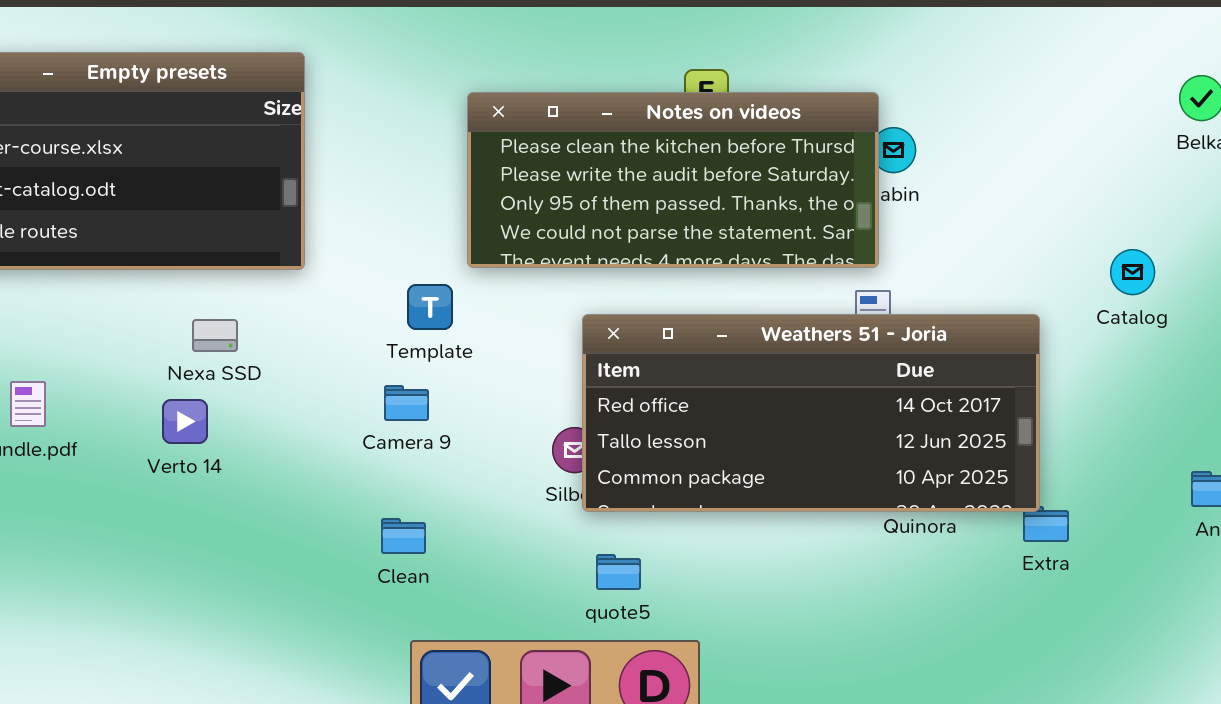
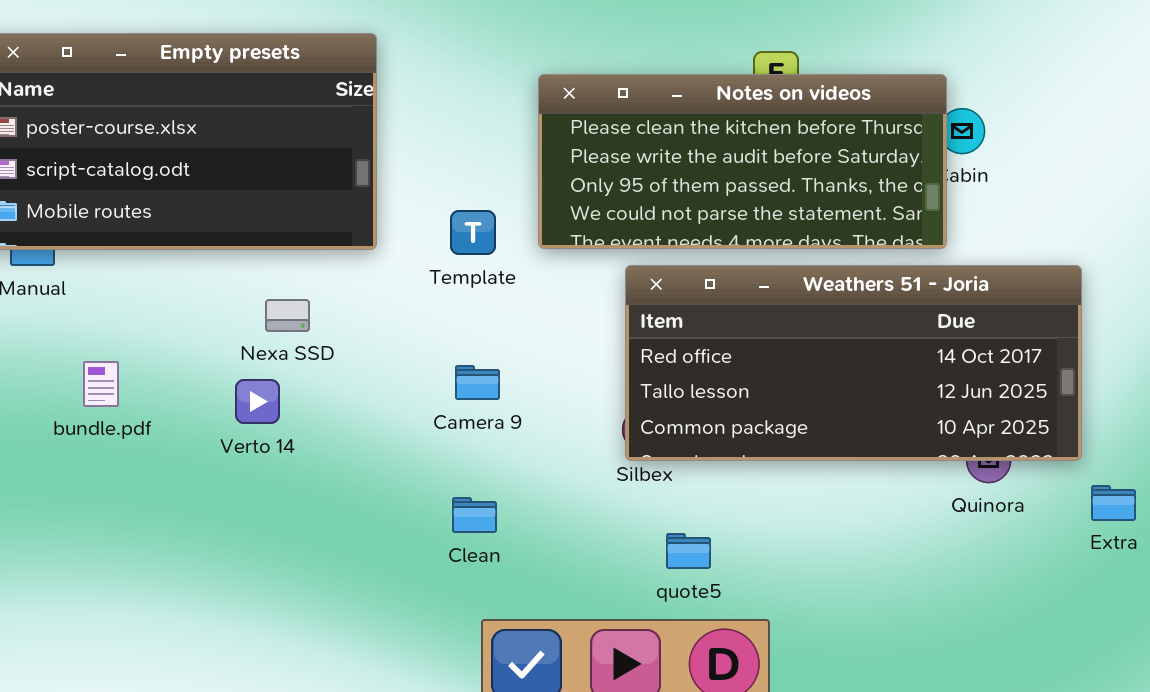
Template: [407,284,453,330] -> [450,210,496,255], moved
Weathers 51 - Joria: [582,314,1040,512] -> [625,265,1082,461], moved

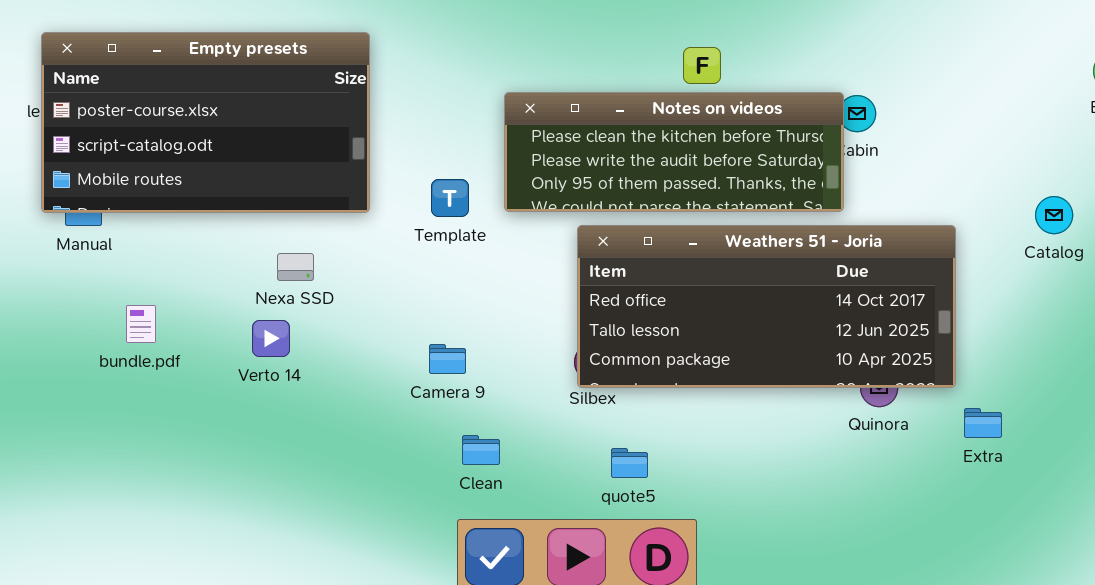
Notes on videos: [538,74,947,249] -> [504,92,844,212], resized
Camera 9: [455,365,500,400] -> [429,344,466,374], moved
Clean: [452,497,497,533] -> [462,435,500,465], moved

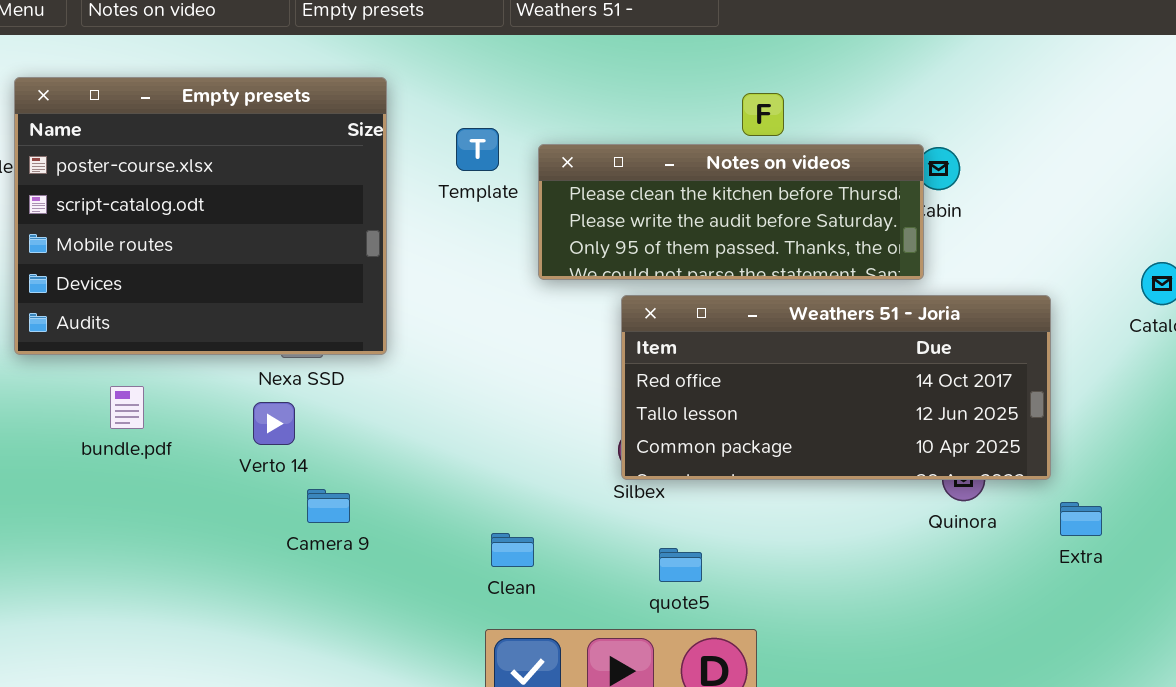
Empty presets: [41,32,370,213] -> [14,77,387,355], resized
Template: [431,179,469,217] -> [456,128,499,171], moved
Camera 9: [429,344,466,374] -> [307,489,350,523], moved

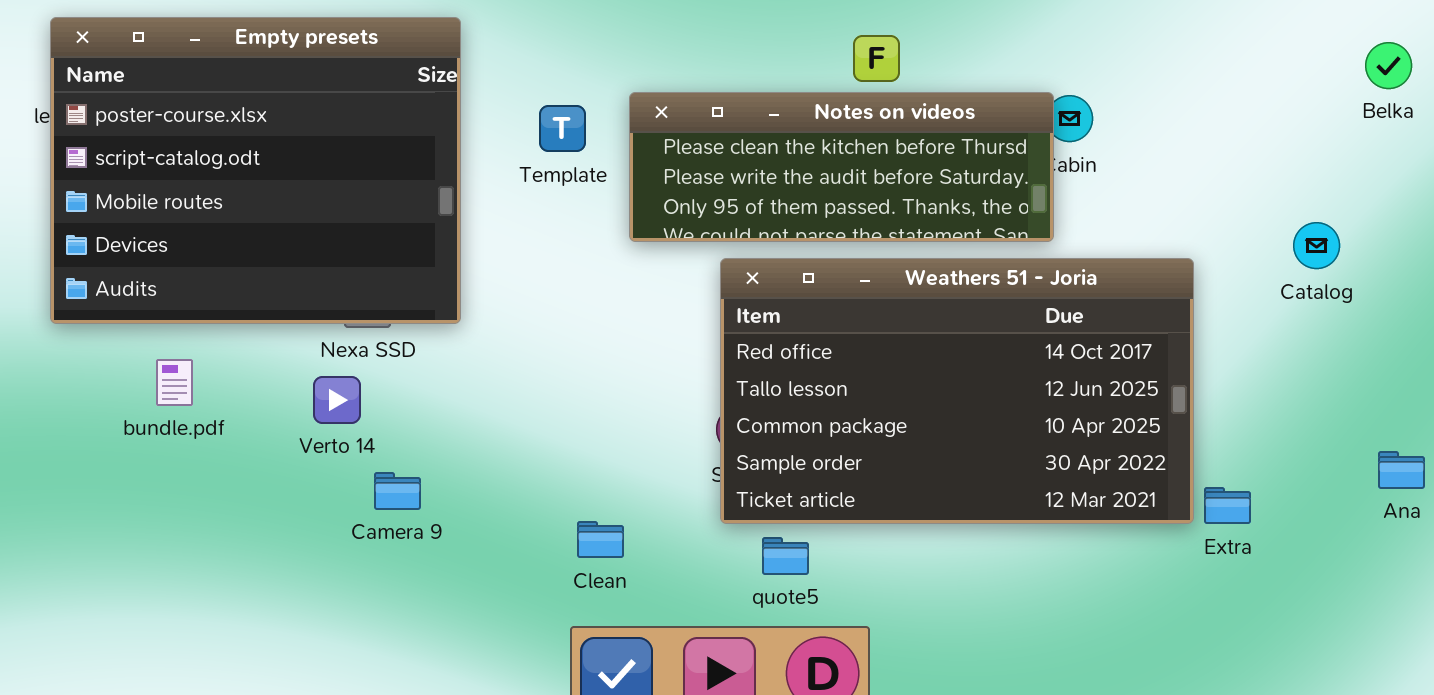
Template: [456,128,499,171] -> [539,105,586,152], moved
Weathers 51 - Joria: [621,295,1051,480] -> [720,258,1194,524], resized

